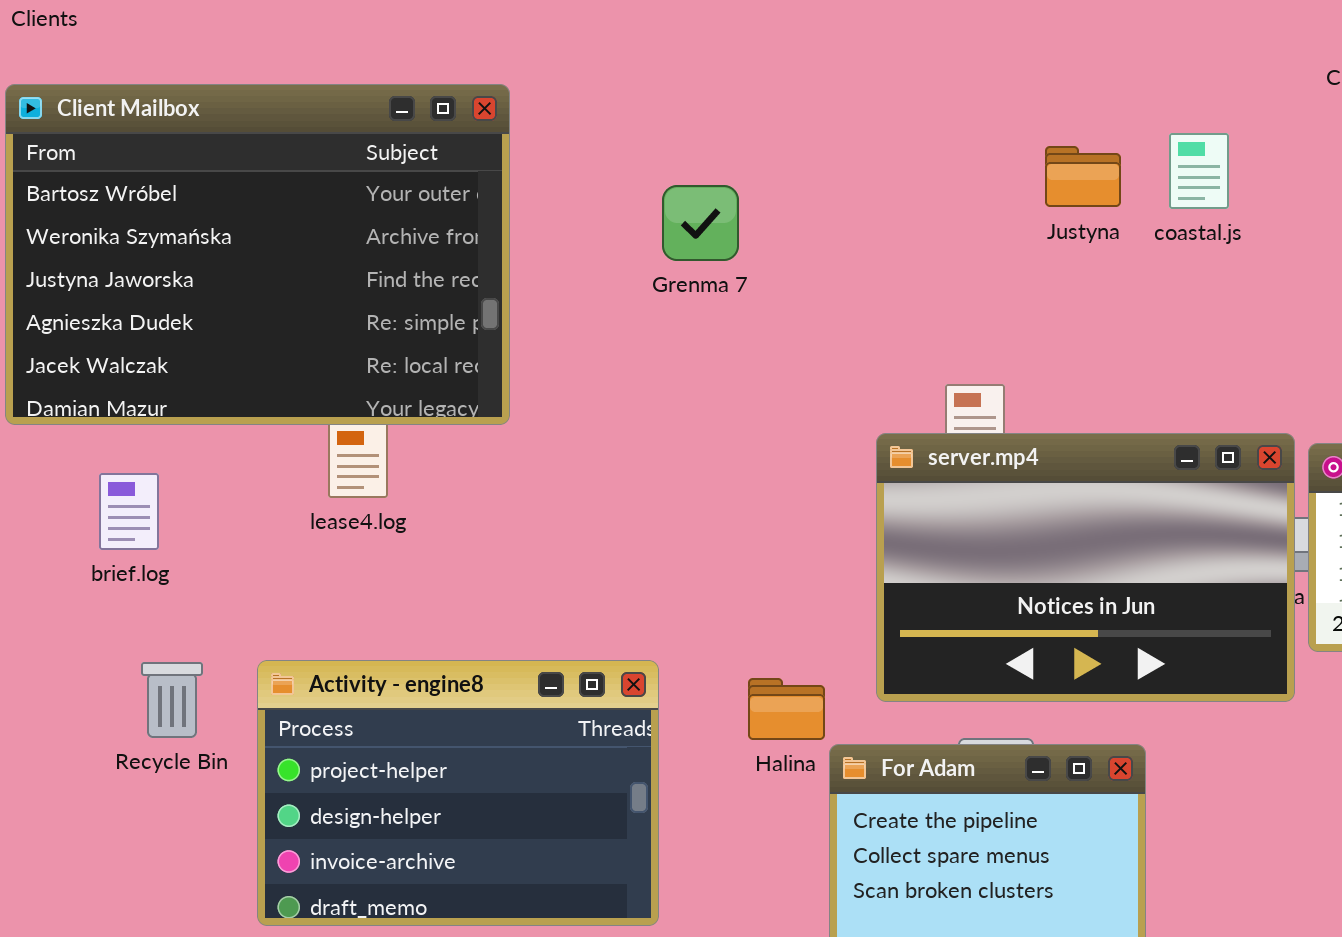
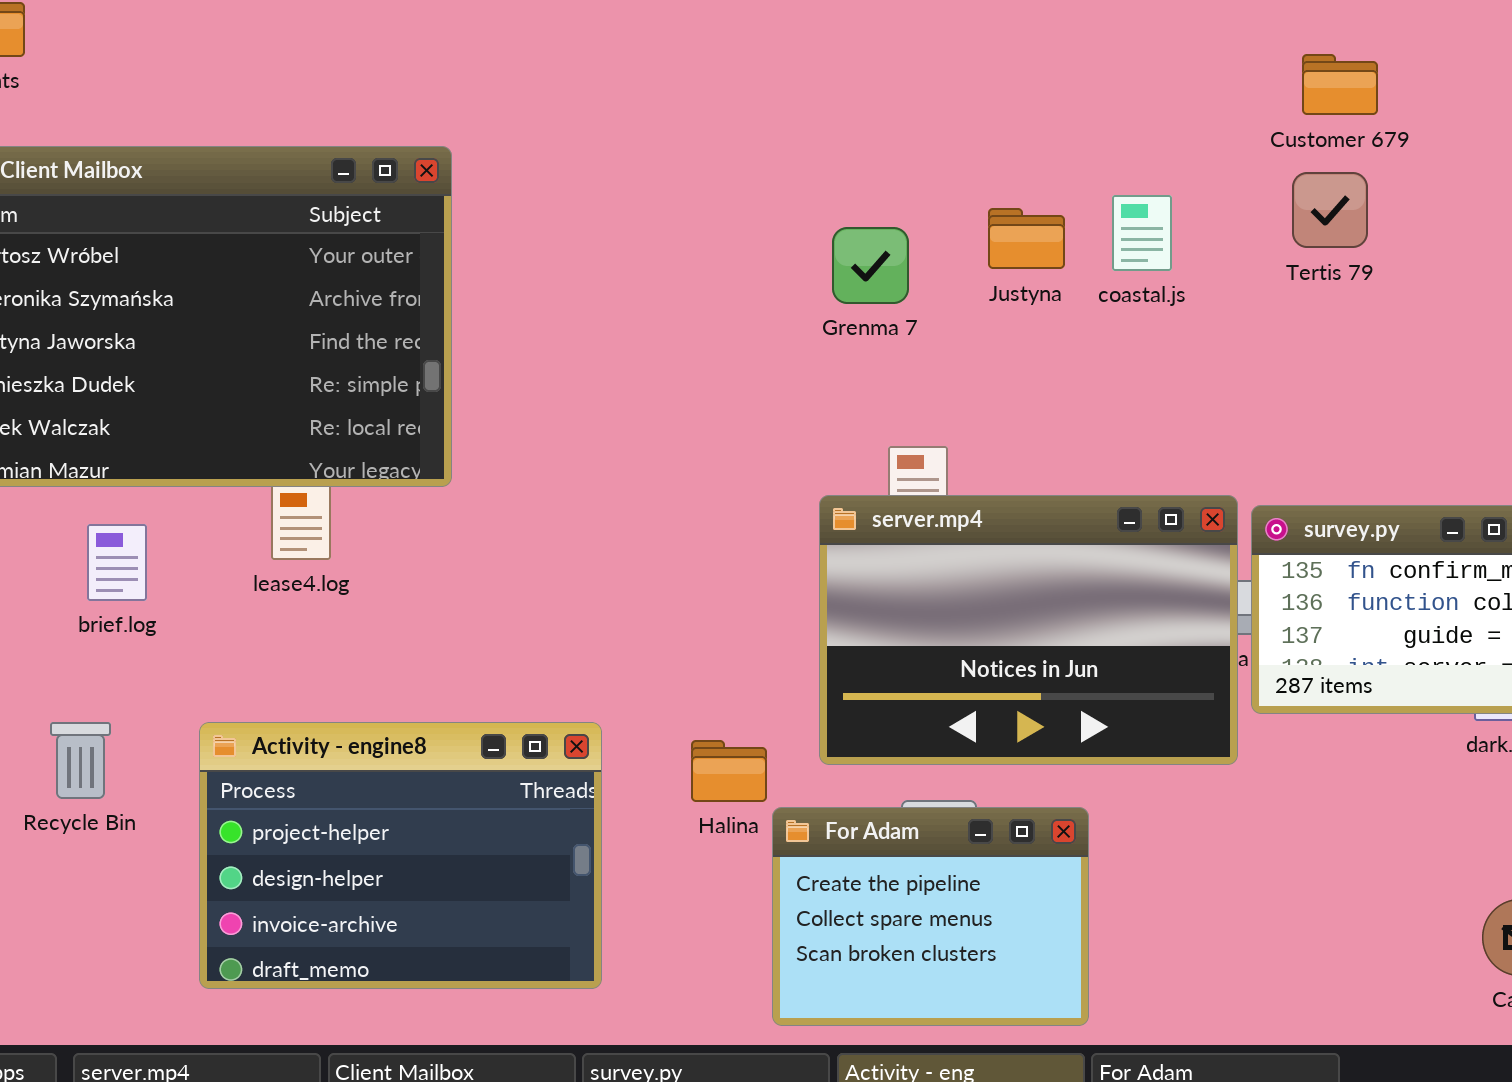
Grenma 7: [662,185,739,261] -> [832,227,909,304], moved
brief.log: [99,473,159,550] -> [87,524,147,601], moved
Recycle Bin: [141,662,203,738] -> [50,722,111,799], moved

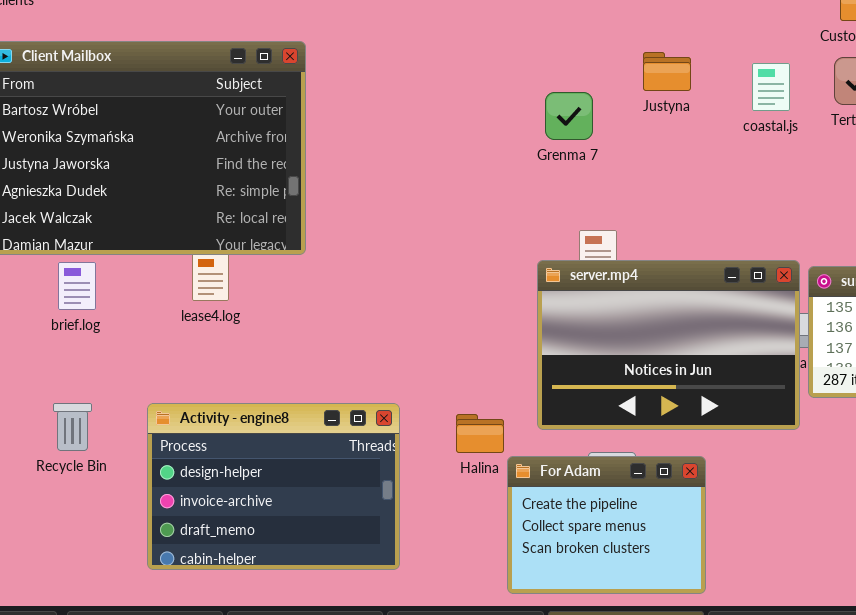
coastal.js: [1112,195,1172,271] -> [752,63,790,111], moved
Justyna: [988,208,1065,269] -> [643,52,691,91], moved
brief.log: [87,524,147,601] -> [58,262,96,310], moved
Activity - engine8: [199,722,602,989] -> [147,403,400,570], scrolled down 1 row

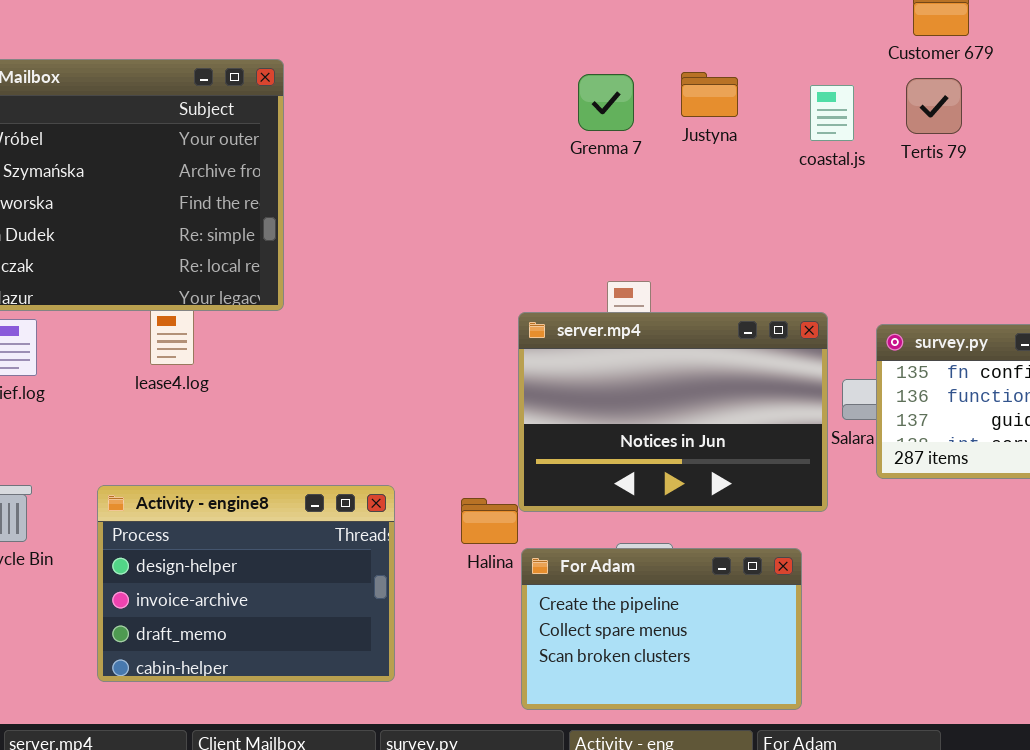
Grenma 7: [545,92,593,140] -> [578,74,634,131], moved
server.mp4: [537,260,800,430] -> [518,312,828,512], moved
For Adam: [507,456,706,594] -> [521,548,802,710], resized

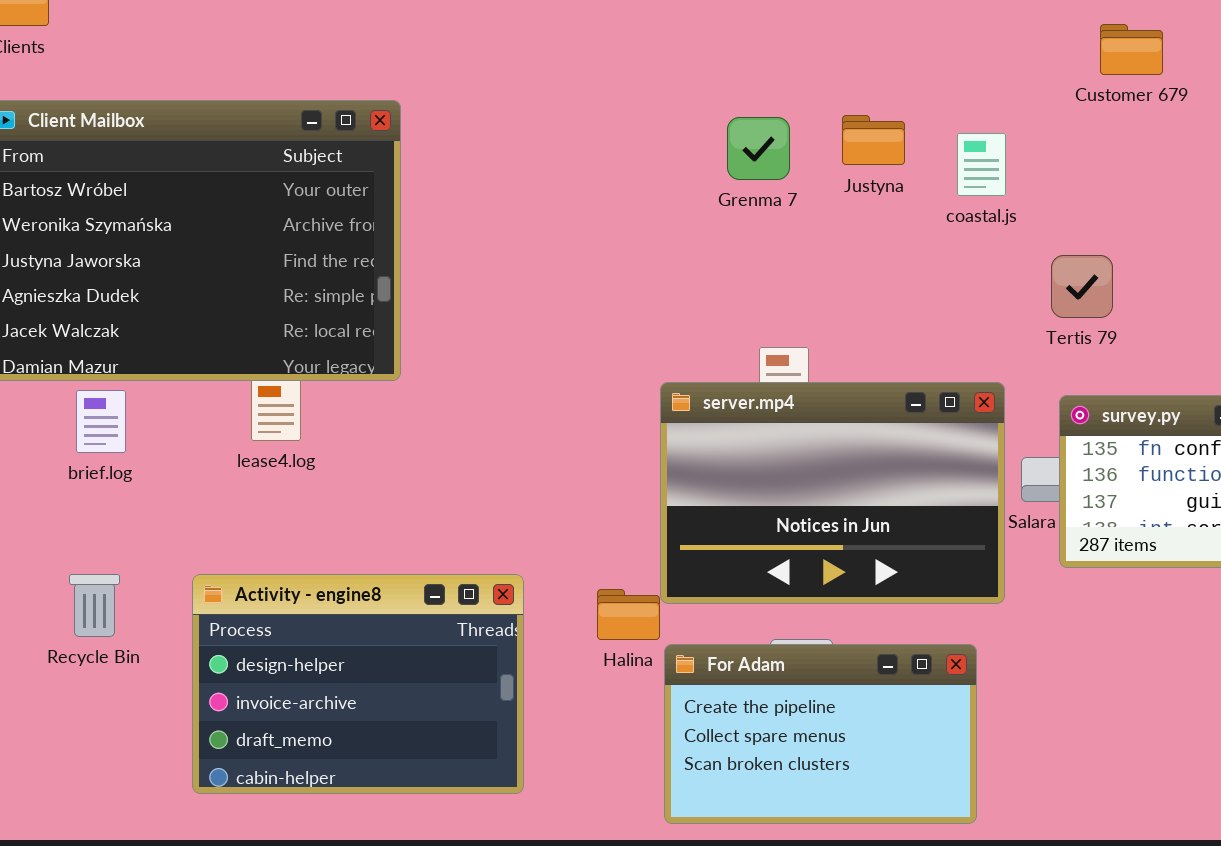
Tertis 79: [906,78,962,134] -> [1051,255,1113,318], moved
coastal.js: [810,85,854,141] -> [957,133,1006,196], moved

